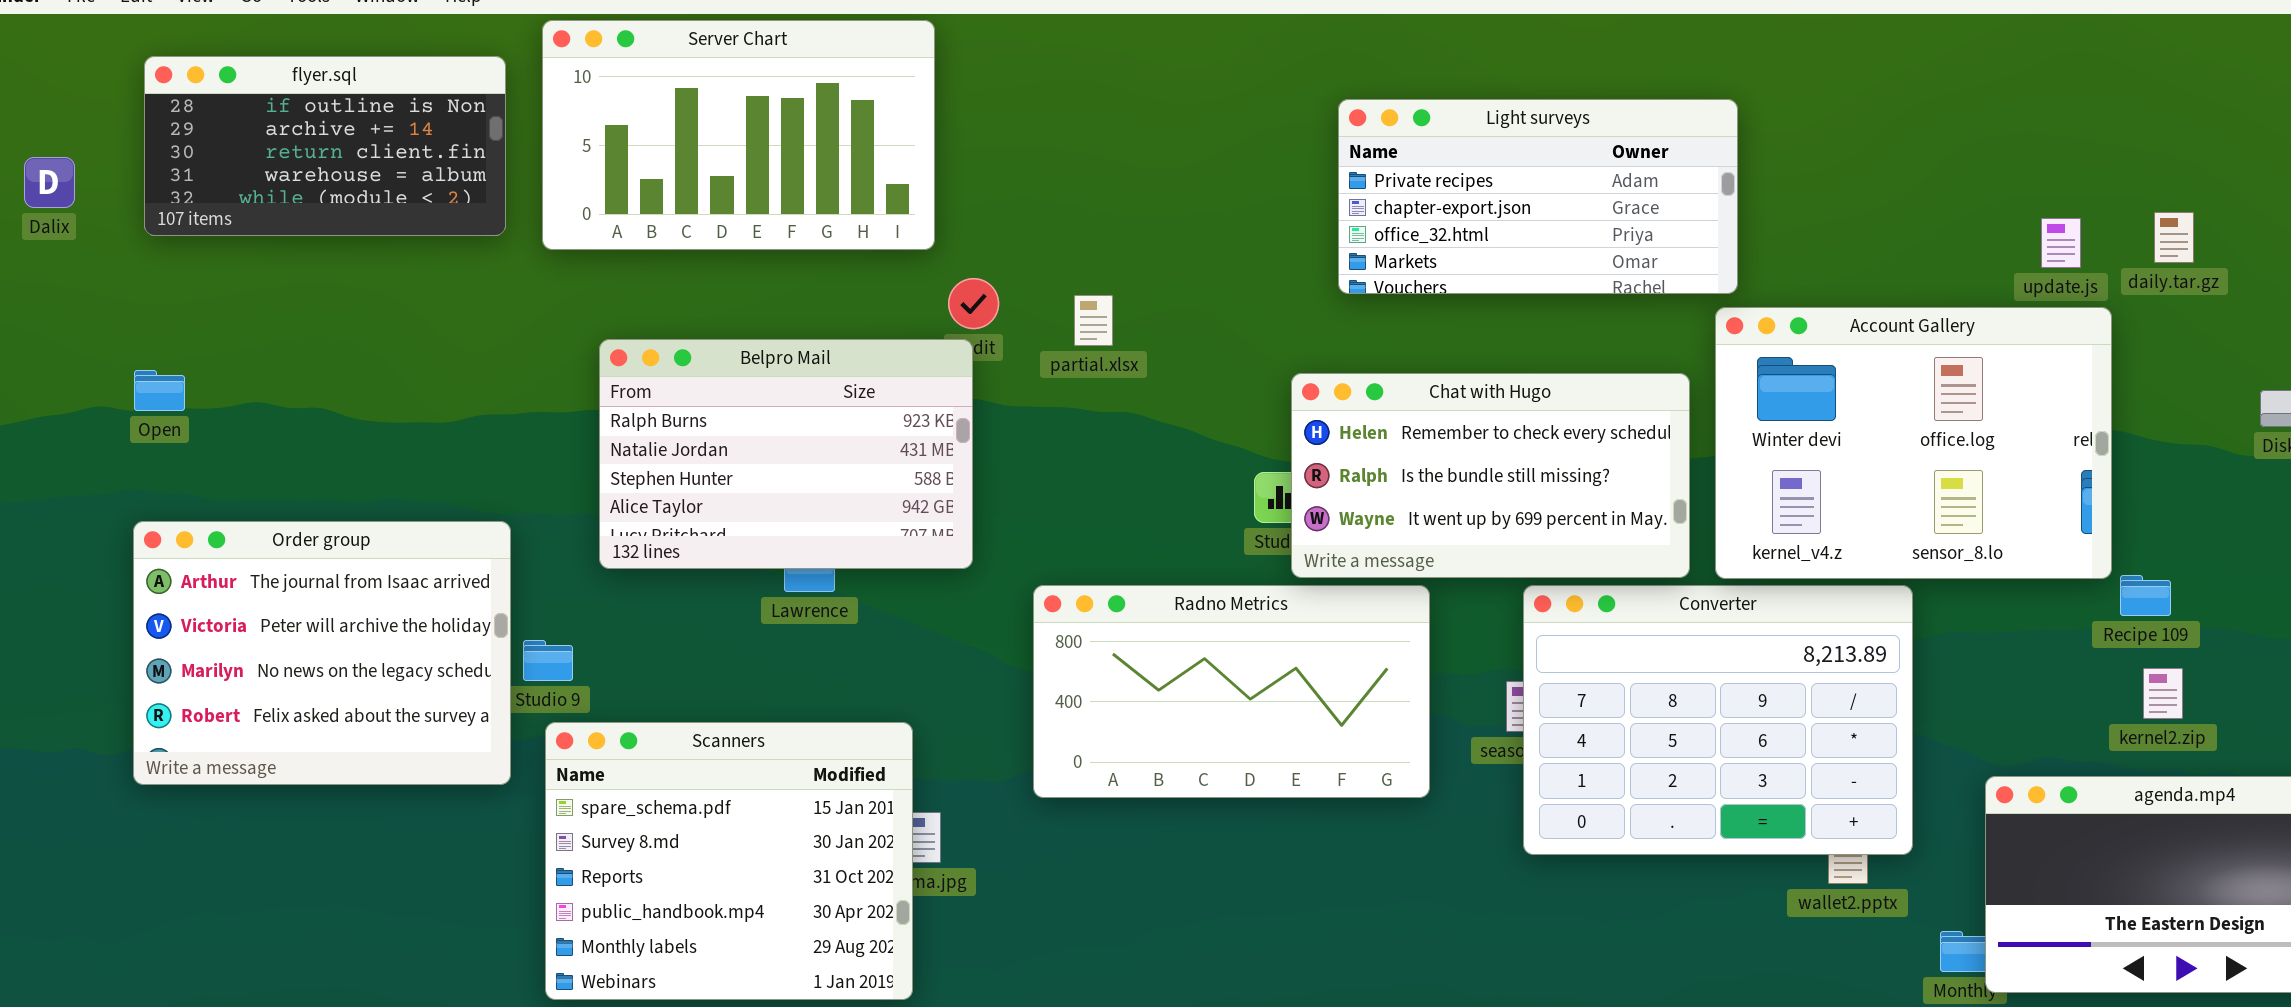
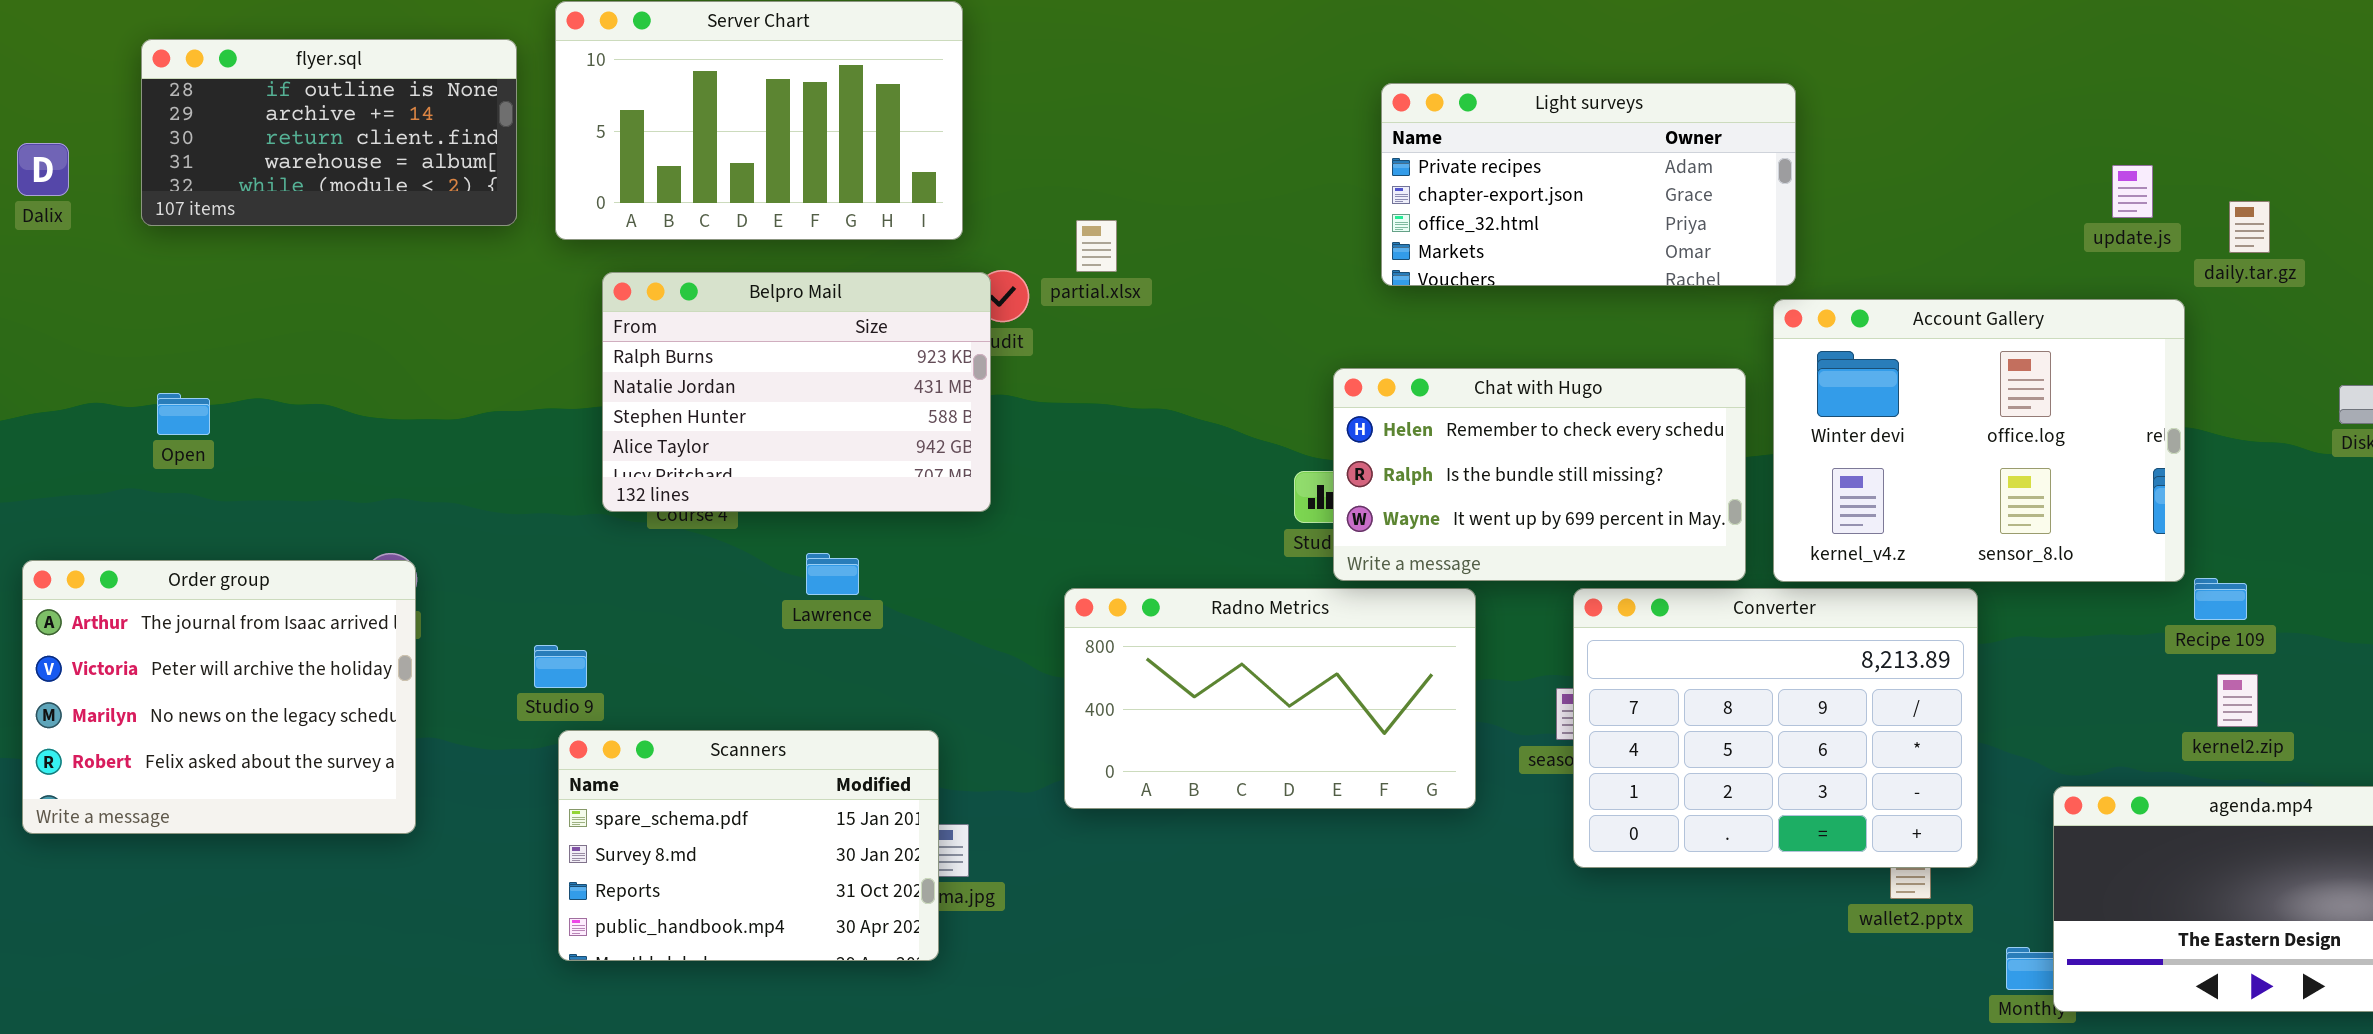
update.js: [2041,218,2081,268] -> [2112,165,2153,218], moved
partial.xlsx: [1074,295,1113,346] -> [1076,220,1117,272], moved
Belpro Mail: [599,339,973,569] -> [602,272,991,512], moved
Open: [134,370,185,411] -> [157,393,210,435], moved
Order group: [133,521,511,785] -> [22,560,416,834], moved
Scanners: [545,722,913,1000] -> [558,730,939,961], resized

